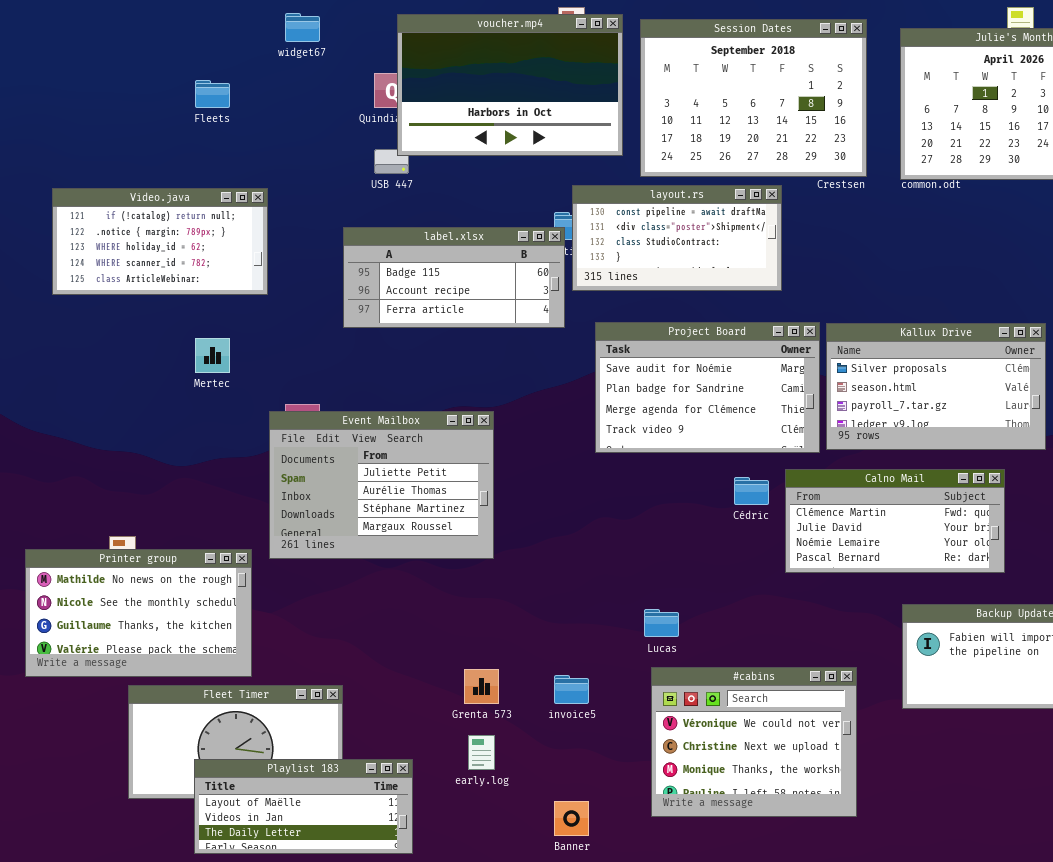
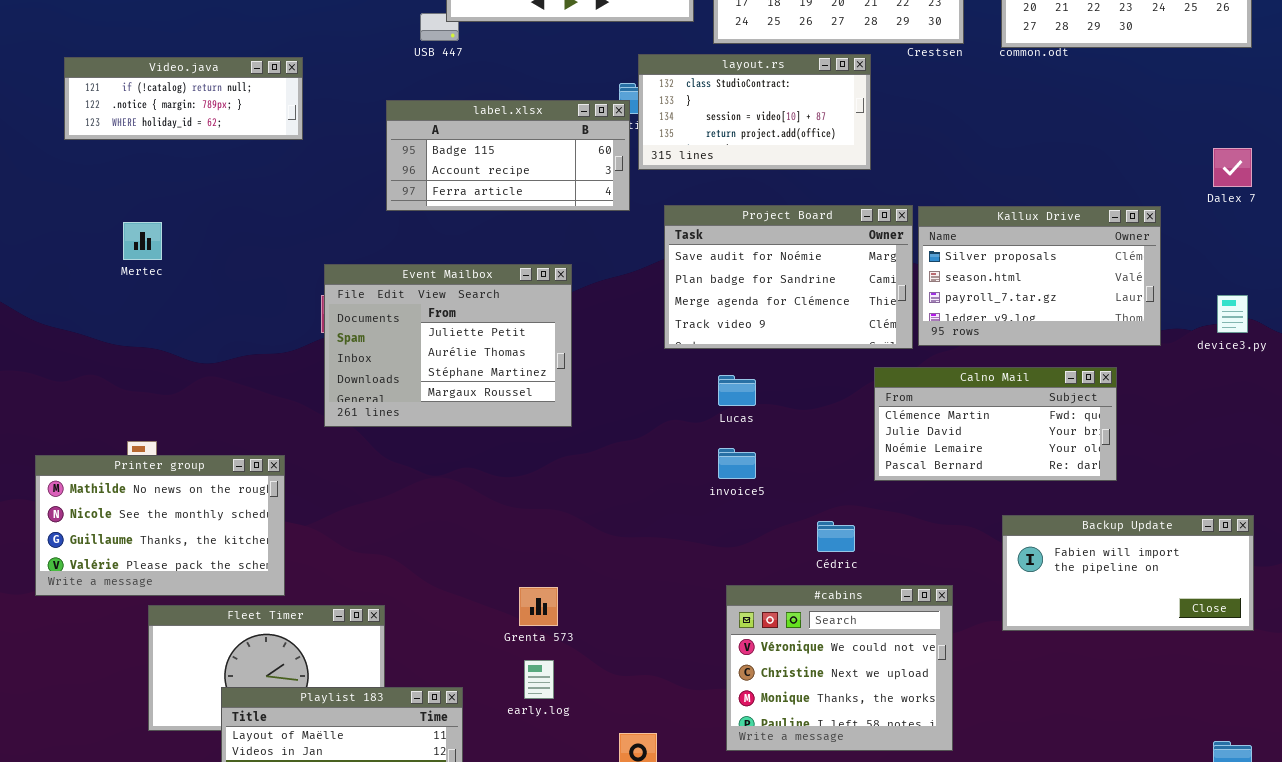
layout.rs: [572,185,782,291] -> [638,54,871,170], scrolled down 2 rows
Video.java: [52,188,268,295] -> [64,57,303,140], resized
Mertec: [195,338,230,373] -> [123,222,162,260], moved
Event Mailbox: [269,411,494,559] -> [324,264,572,427], moved
Cédric: [734,477,769,505] -> [817,521,855,552], moved
Lucas: [644,609,679,637] -> [718,375,756,406], moved
invoice5: [554,675,589,704] -> [718,448,756,479], moved

